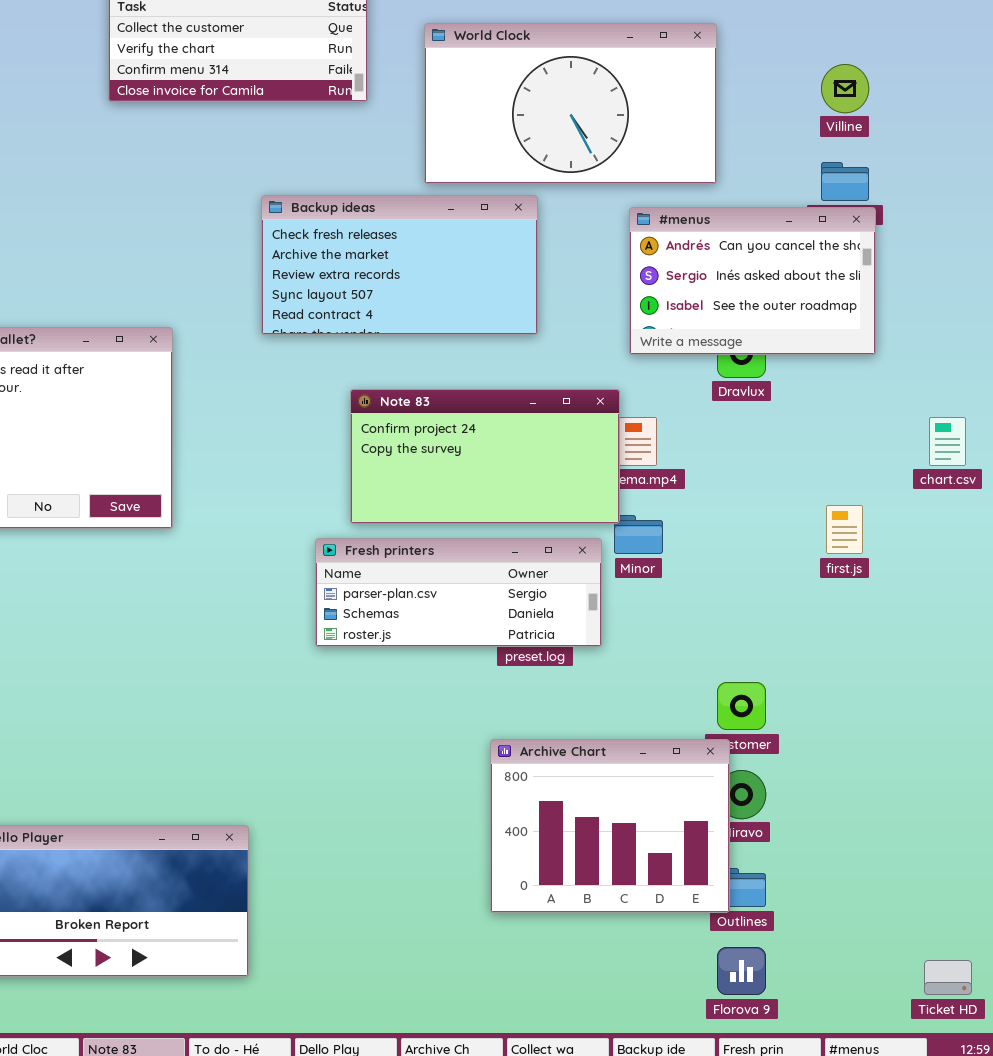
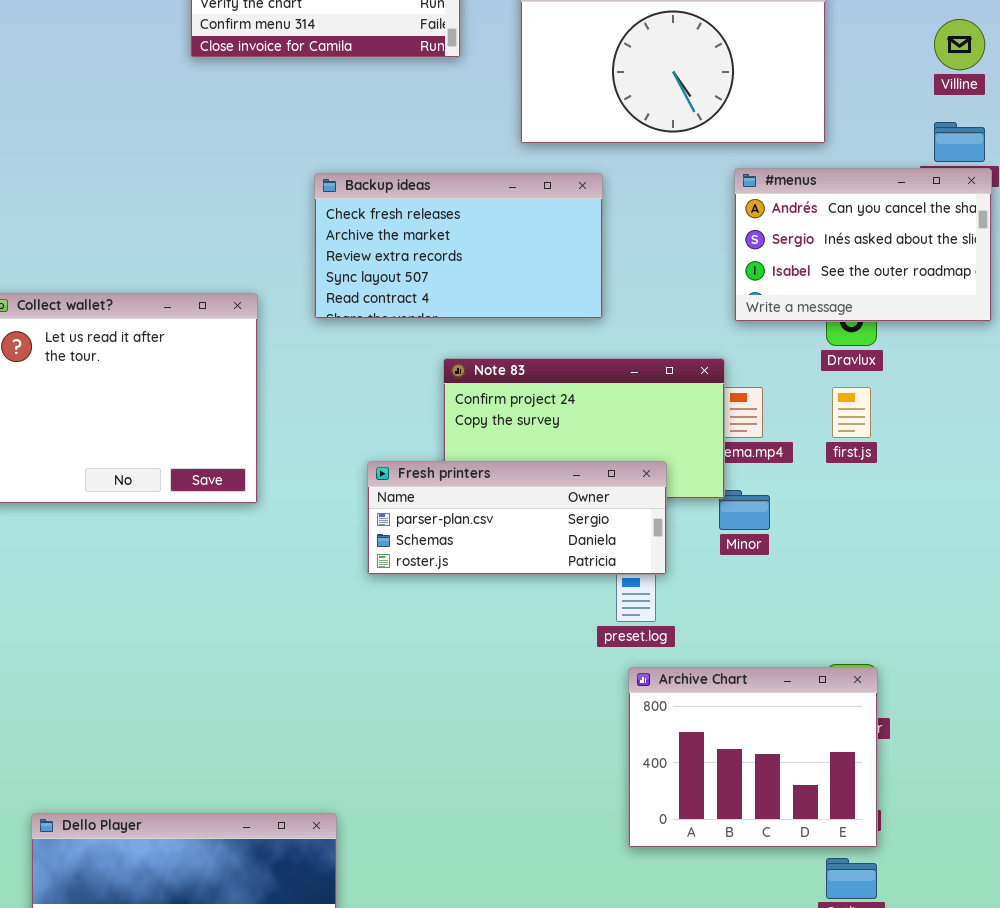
Backup ideas: [261,195,538,335] -> [314,173,603,319], moved
first.js: [826,505,863,554] -> [832,387,871,438], moved
Fresh printers: [315,538,602,647] -> [367,461,667,575], moved
Archive Chart: [490,739,730,913] -> [628,667,878,848], moved

